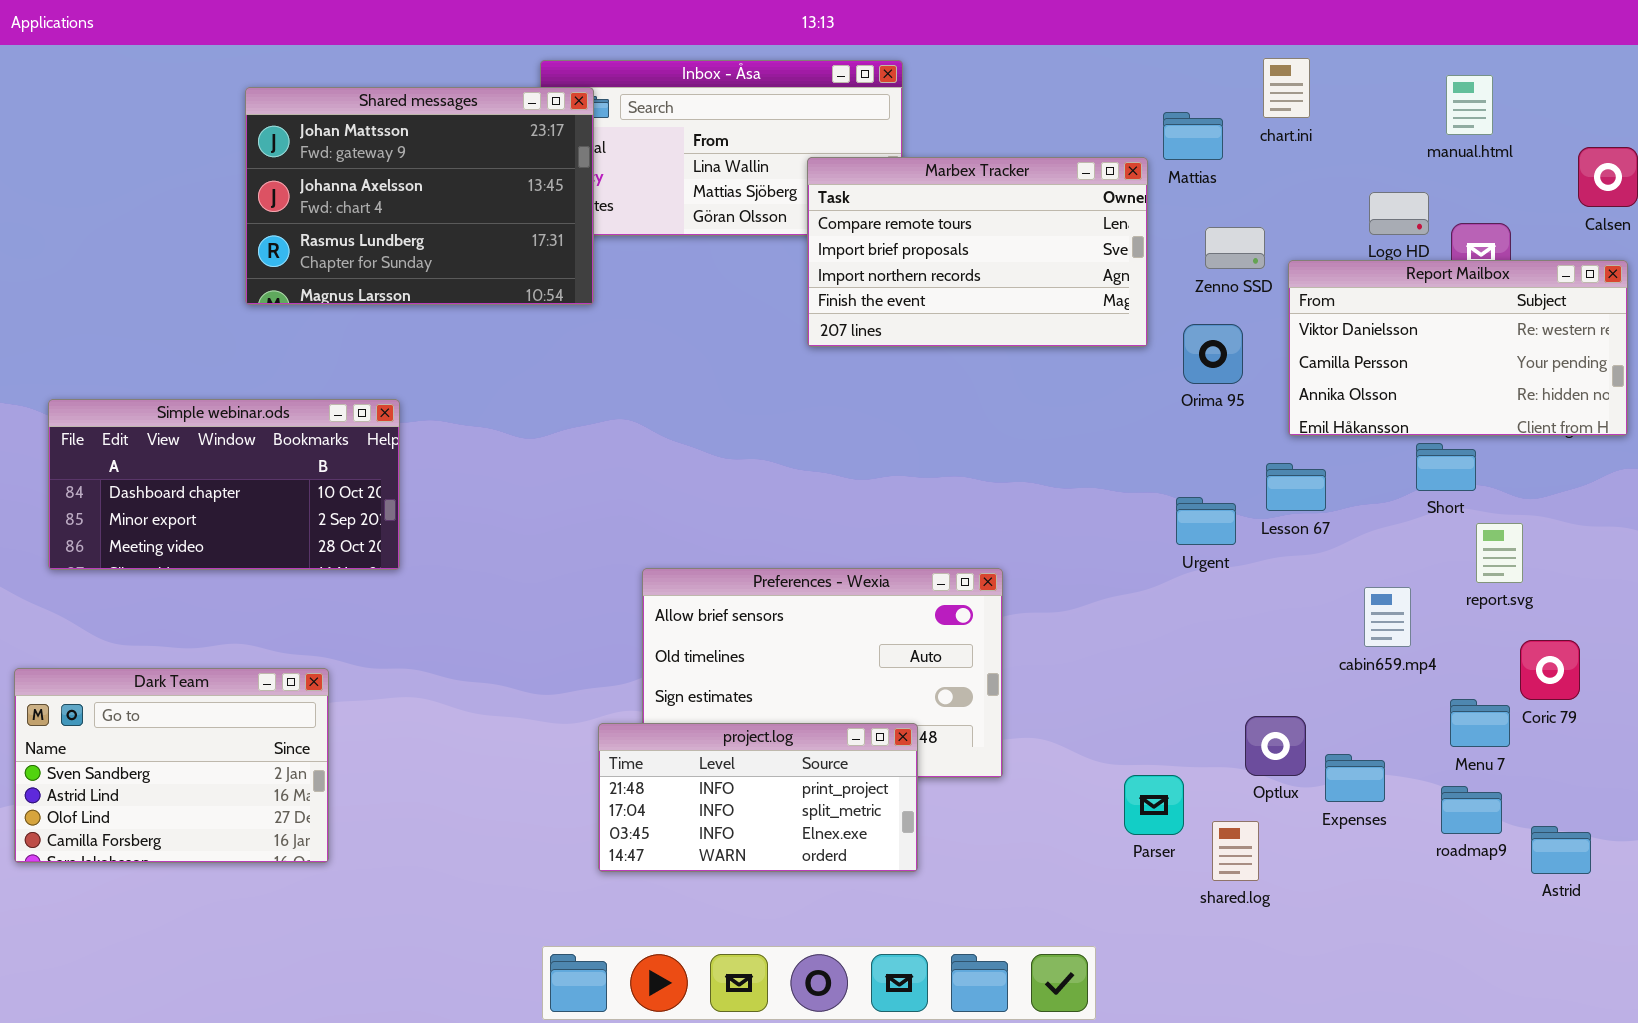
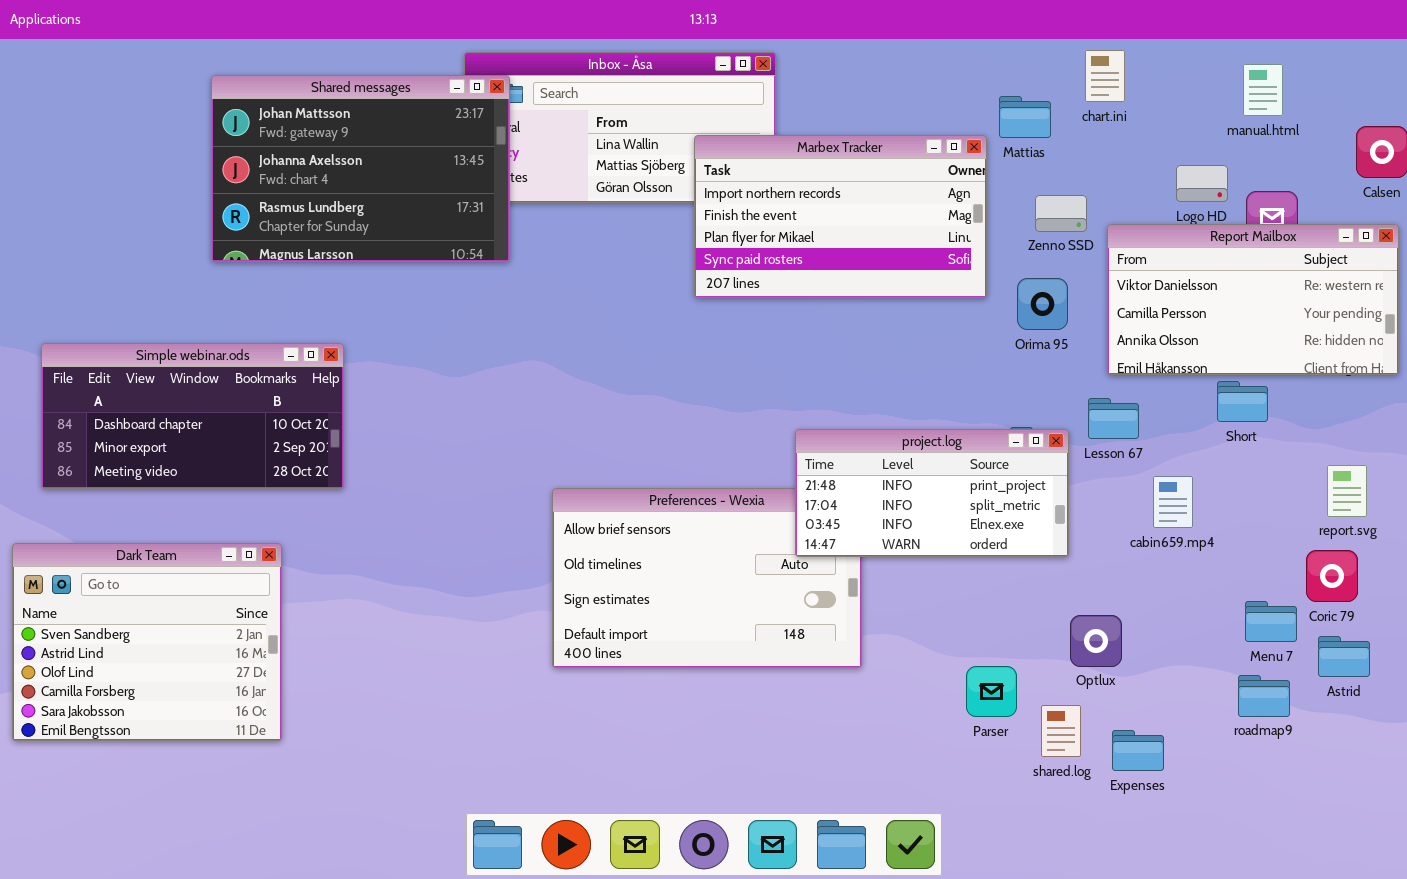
Marbex Tracker: [807,157,1148,347] -> [694,135,987,298], scrolled down 2 rows
report.svg: [1476,523,1523,583] -> [1327,465,1367,517], moved
cabin659.mp4: [1364,587,1411,647] -> [1153,476,1193,528], moved
Dark Team: [14,668,329,863] -> [12,543,282,741], resized
project.log: [598,723,918,872] -> [795,429,1069,557], moved
Expenses: [1325,754,1385,802] -> [1112,730,1164,771], moved
Astrid: [1531,826,1591,874] -> [1318,636,1370,677], moved

